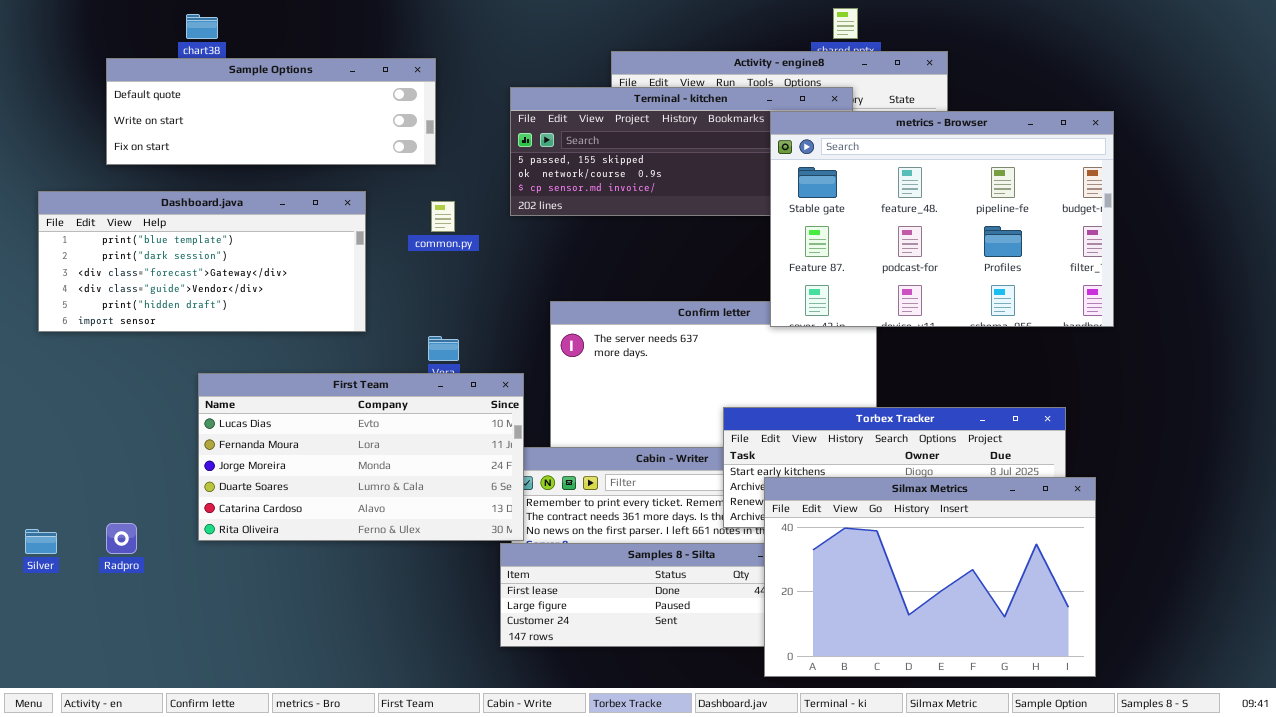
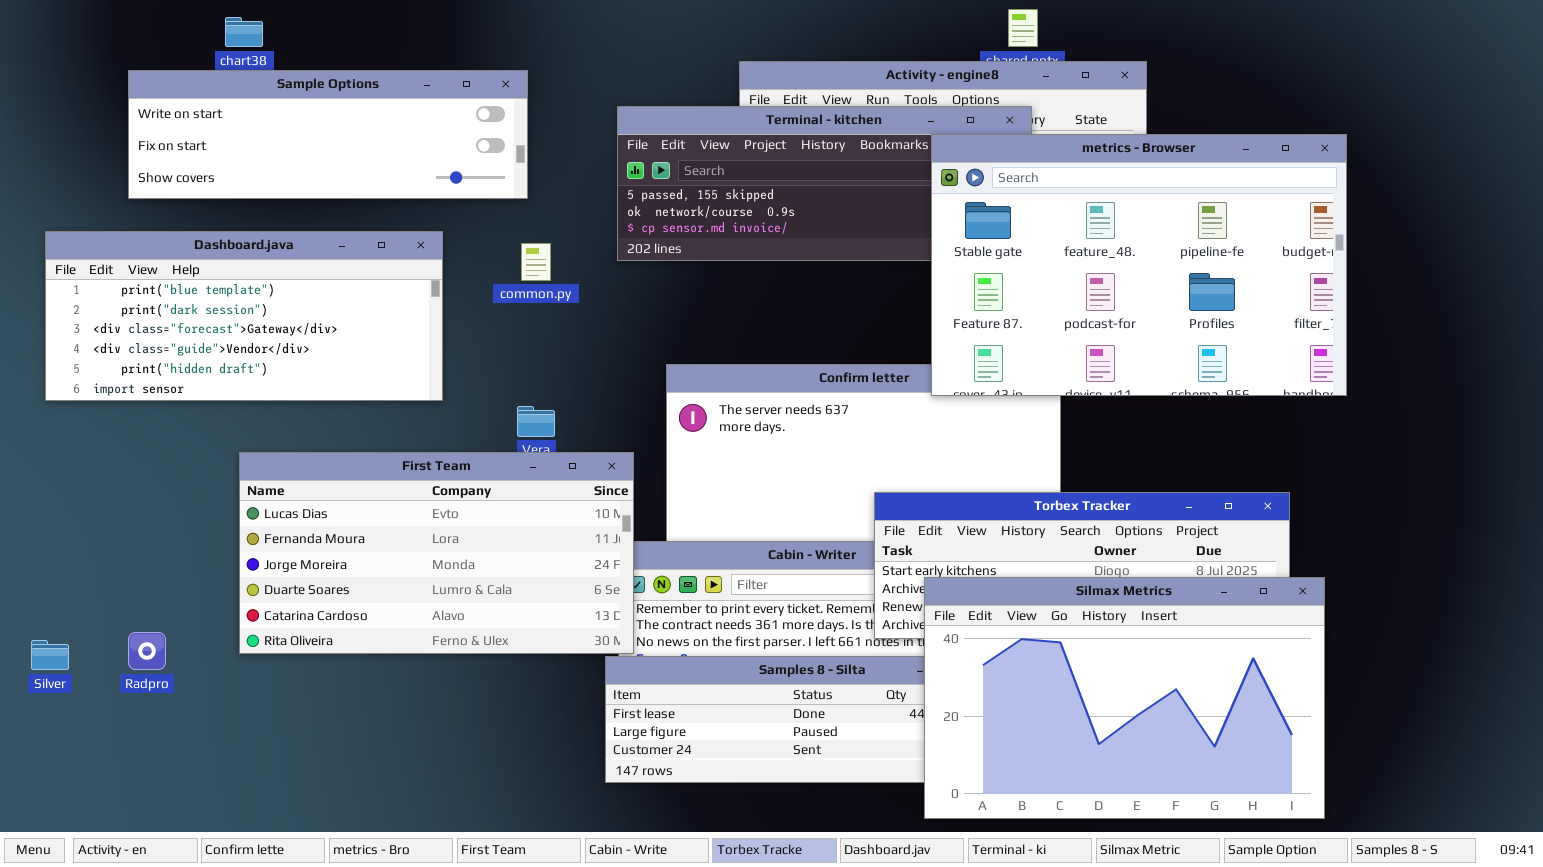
Sample Options: [106,58,436,165] -> [128,70,528,199], scrolled down 1 row

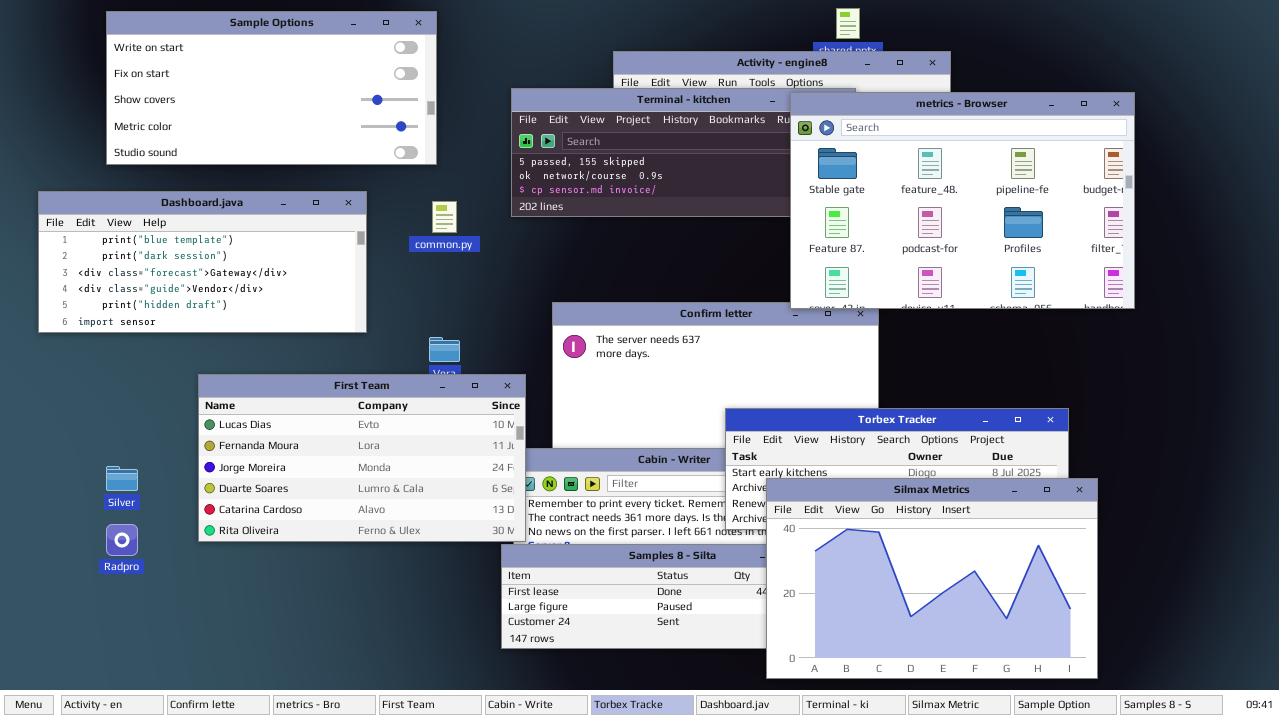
Sample Options: [128,70,528,199] -> [106,11,437,165], resized
metrics - Browser: [931,134,1347,396] -> [790,92,1135,309], moved
Silver: [31,640,69,670] -> [106,466,138,491], moved

